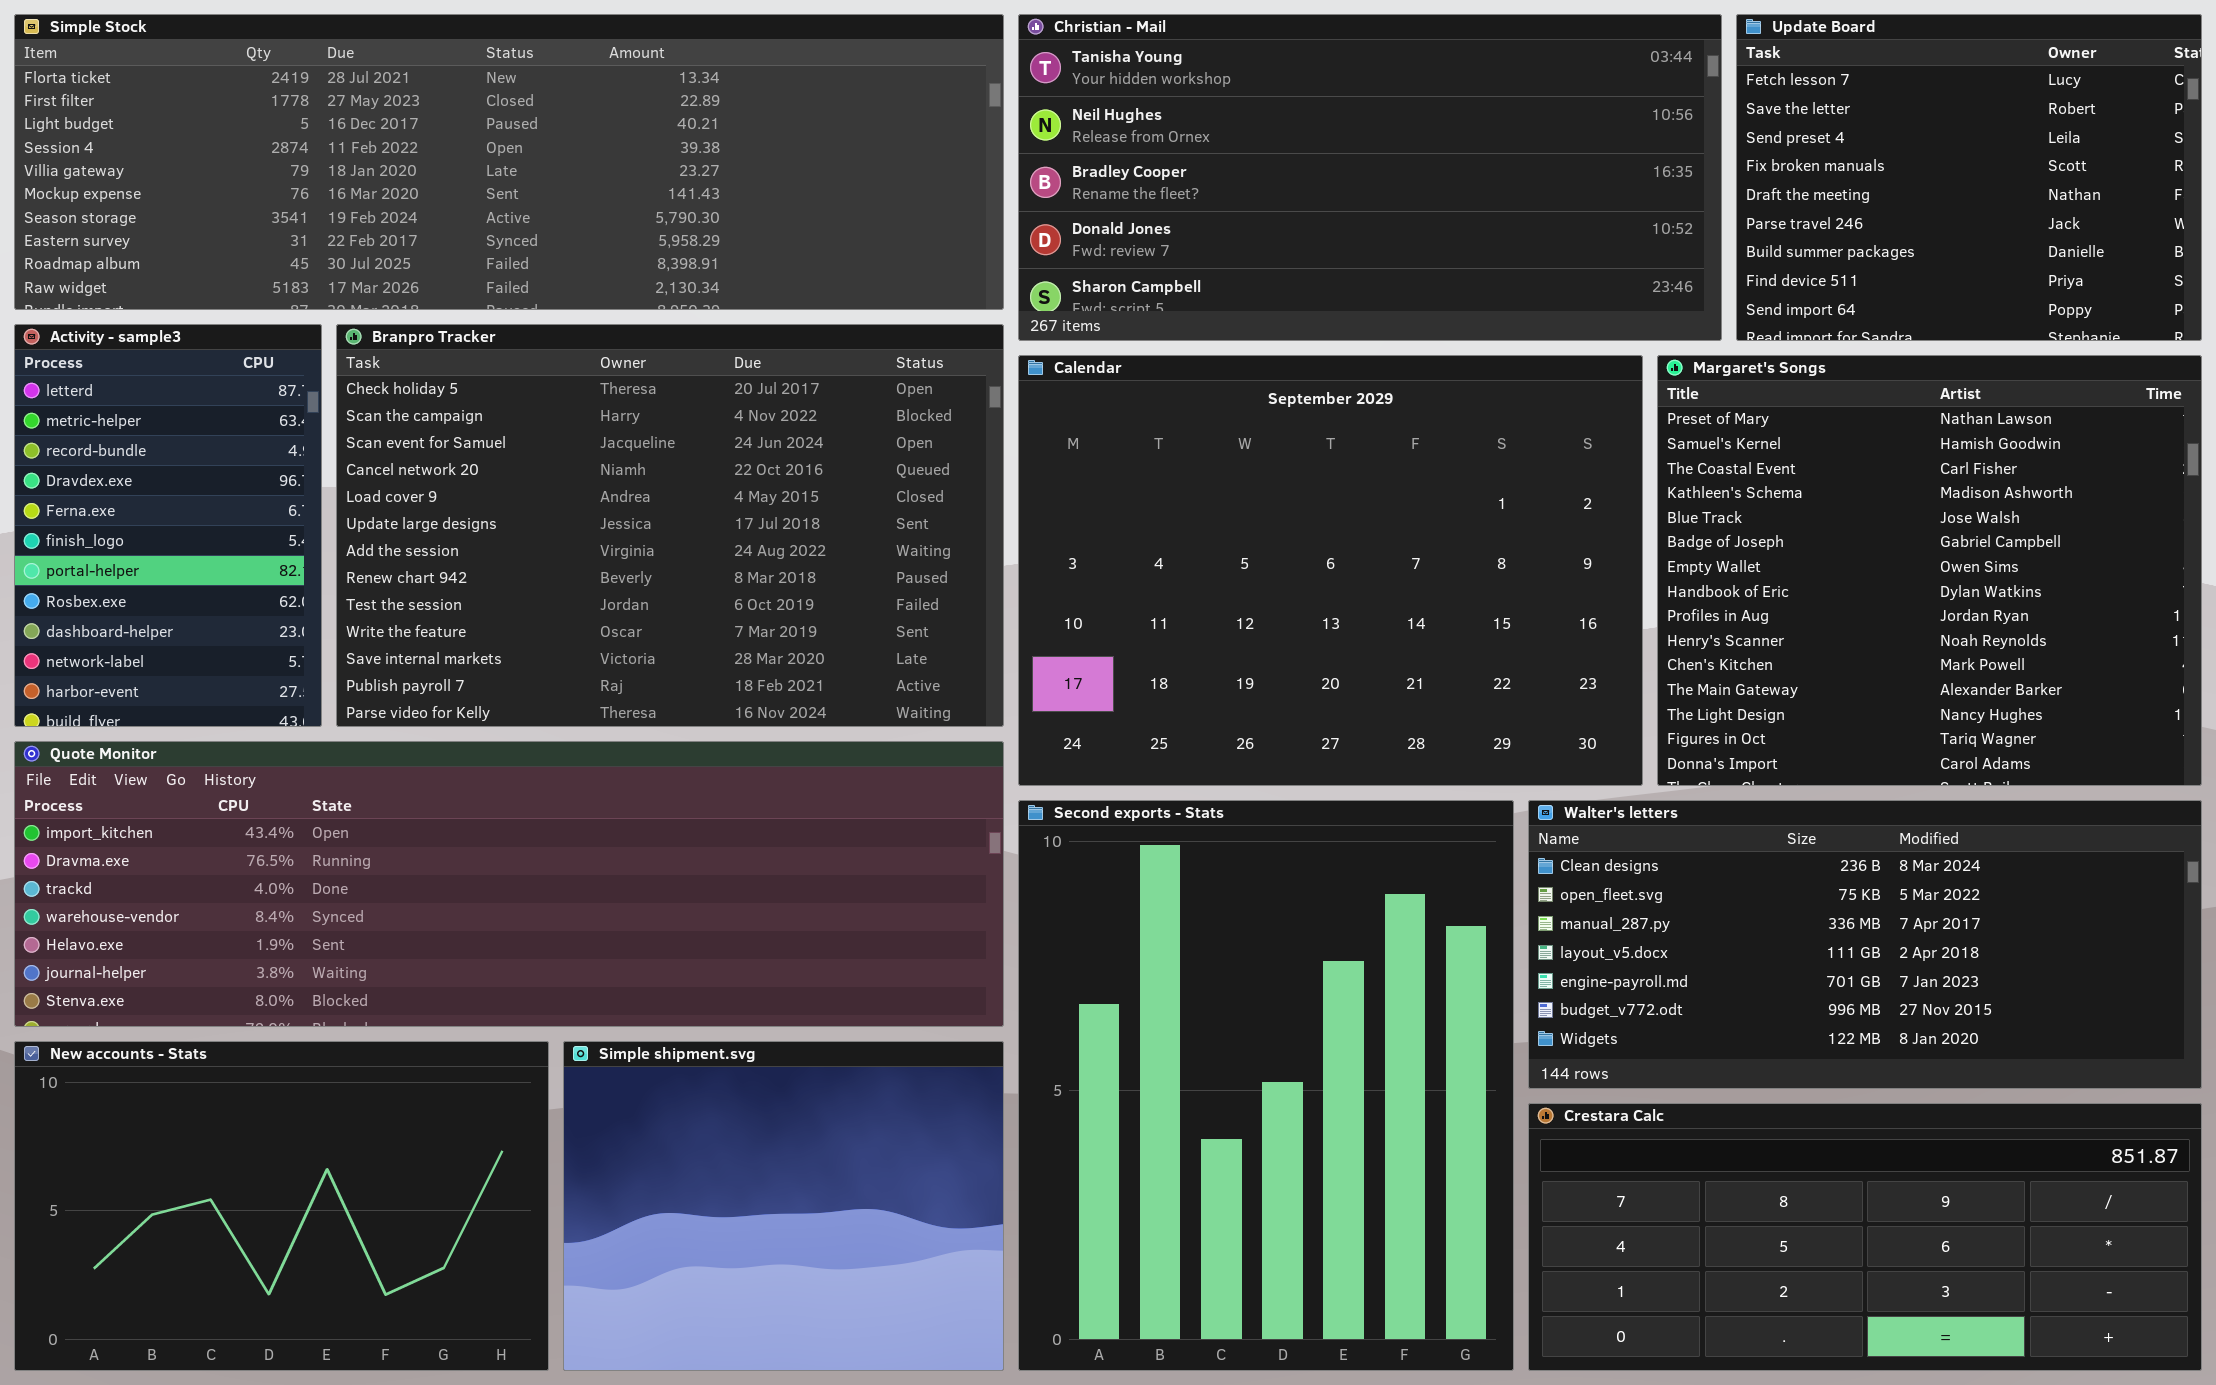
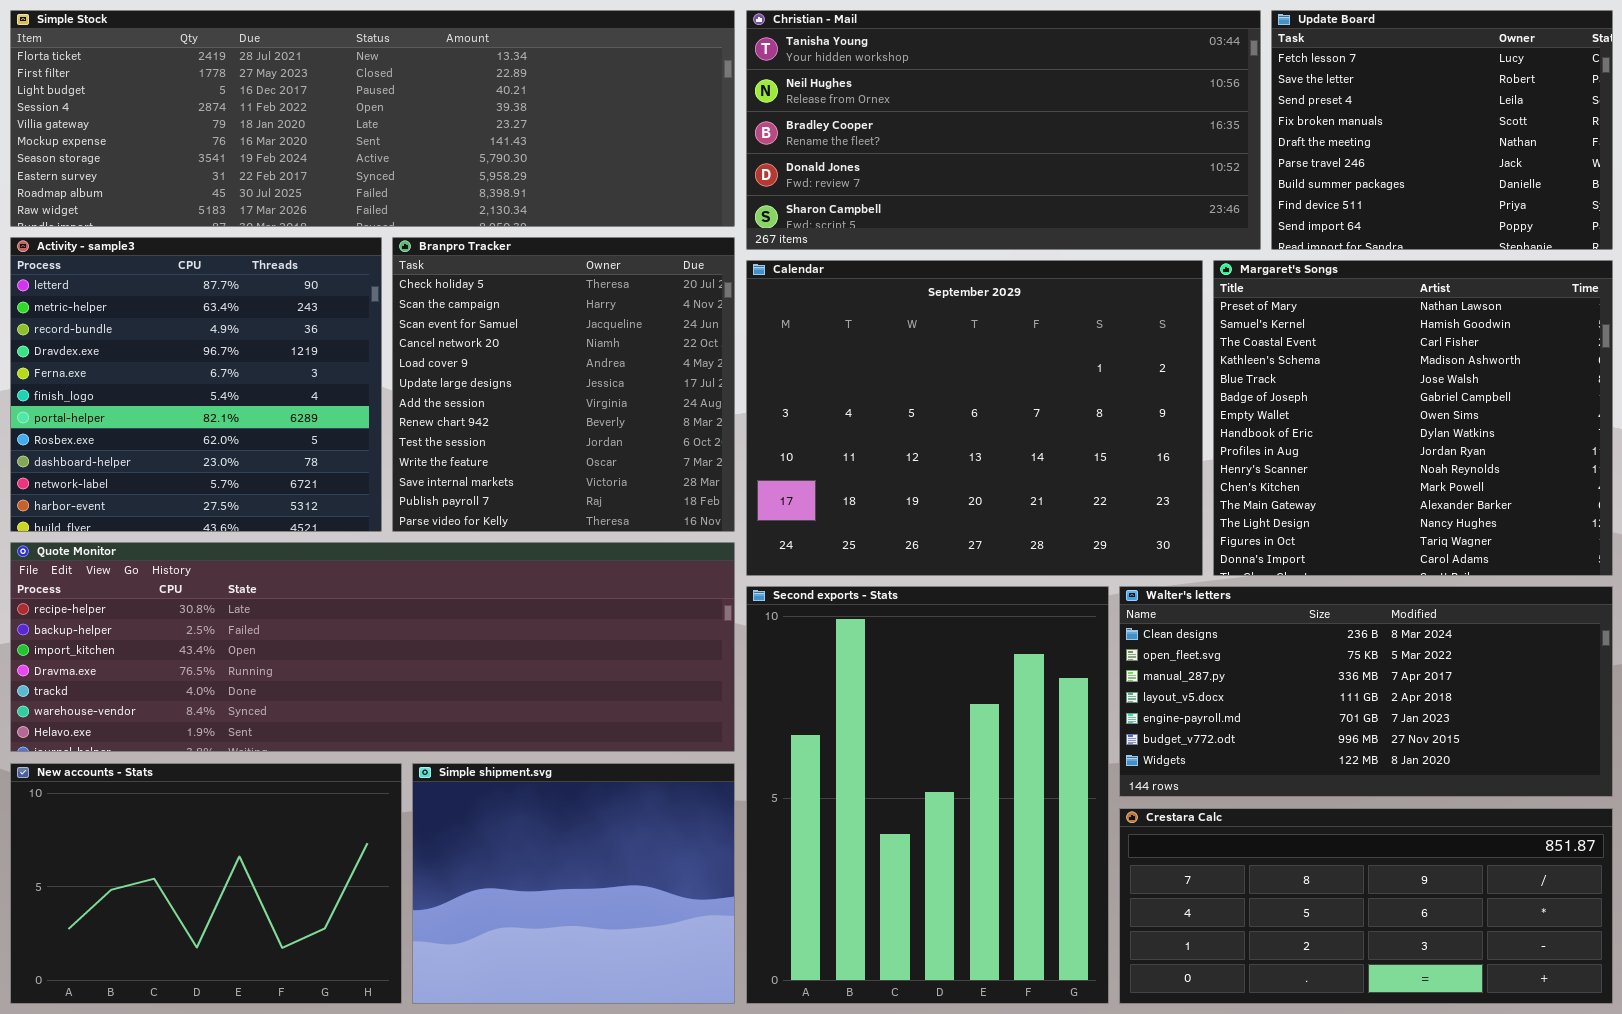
Activity - sample3: [14,324,322,727] -> [10,237,382,532], resized
Branpro Tracker: [336,324,1004,727] -> [392,237,735,532], resized
Quote Monitor: [14,741,1004,1027] -> [10,542,735,752], scrolled up 2 rows

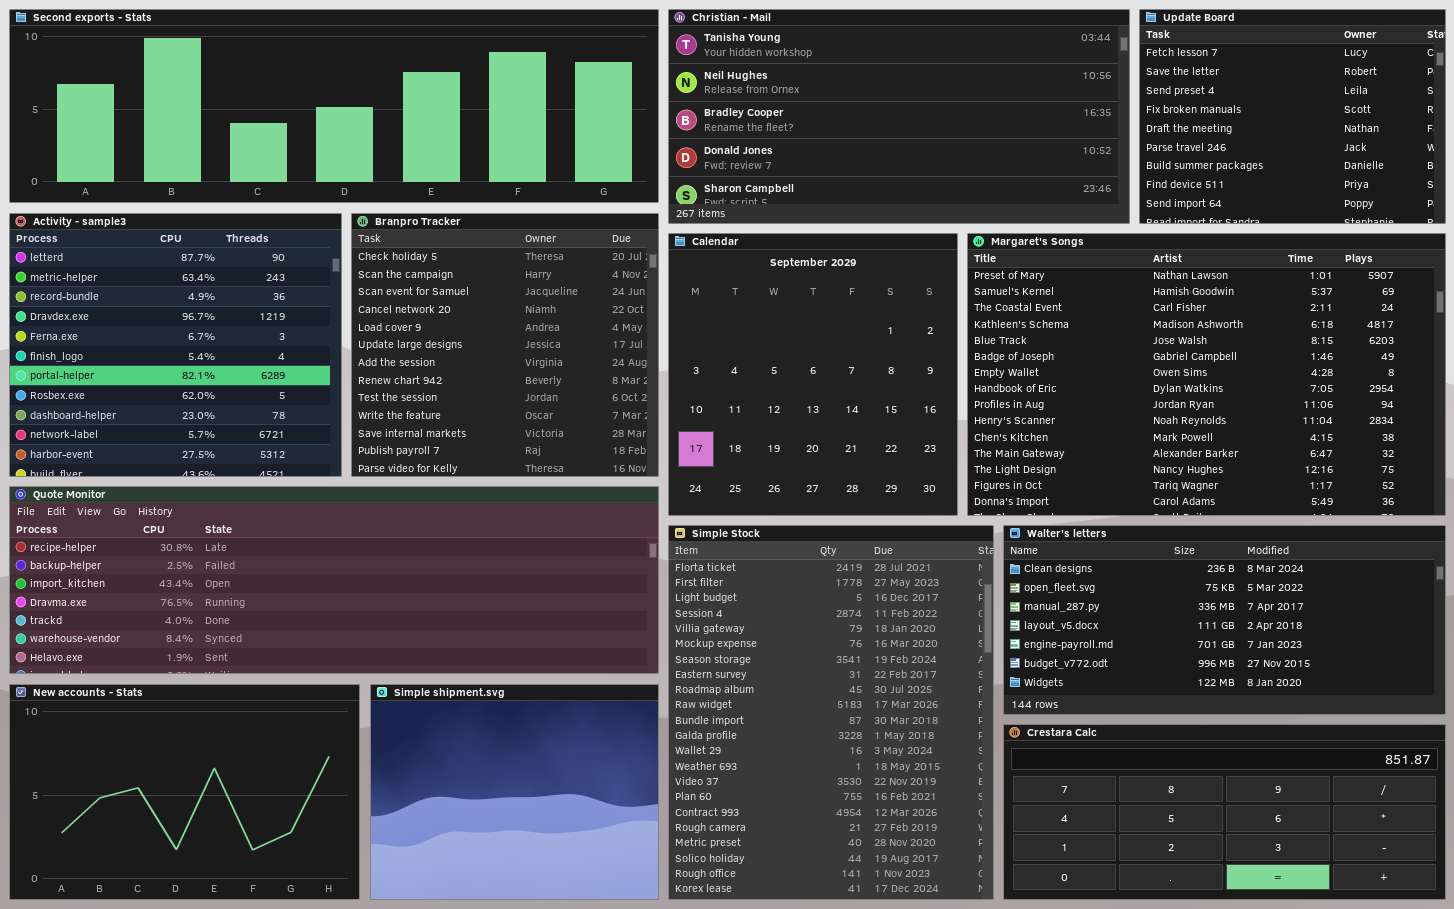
Simple Stock: [10,10,735,227] -> [668,525,994,900], moved, resized
Calendar: [746,260,1203,576] -> [668,233,958,516], resized
Margaret's Songs: [1213,260,1613,576] -> [967,233,1446,516], resized
Second exports - Stats: [746,586,1109,1004] -> [9,9,659,203], moved, resized

